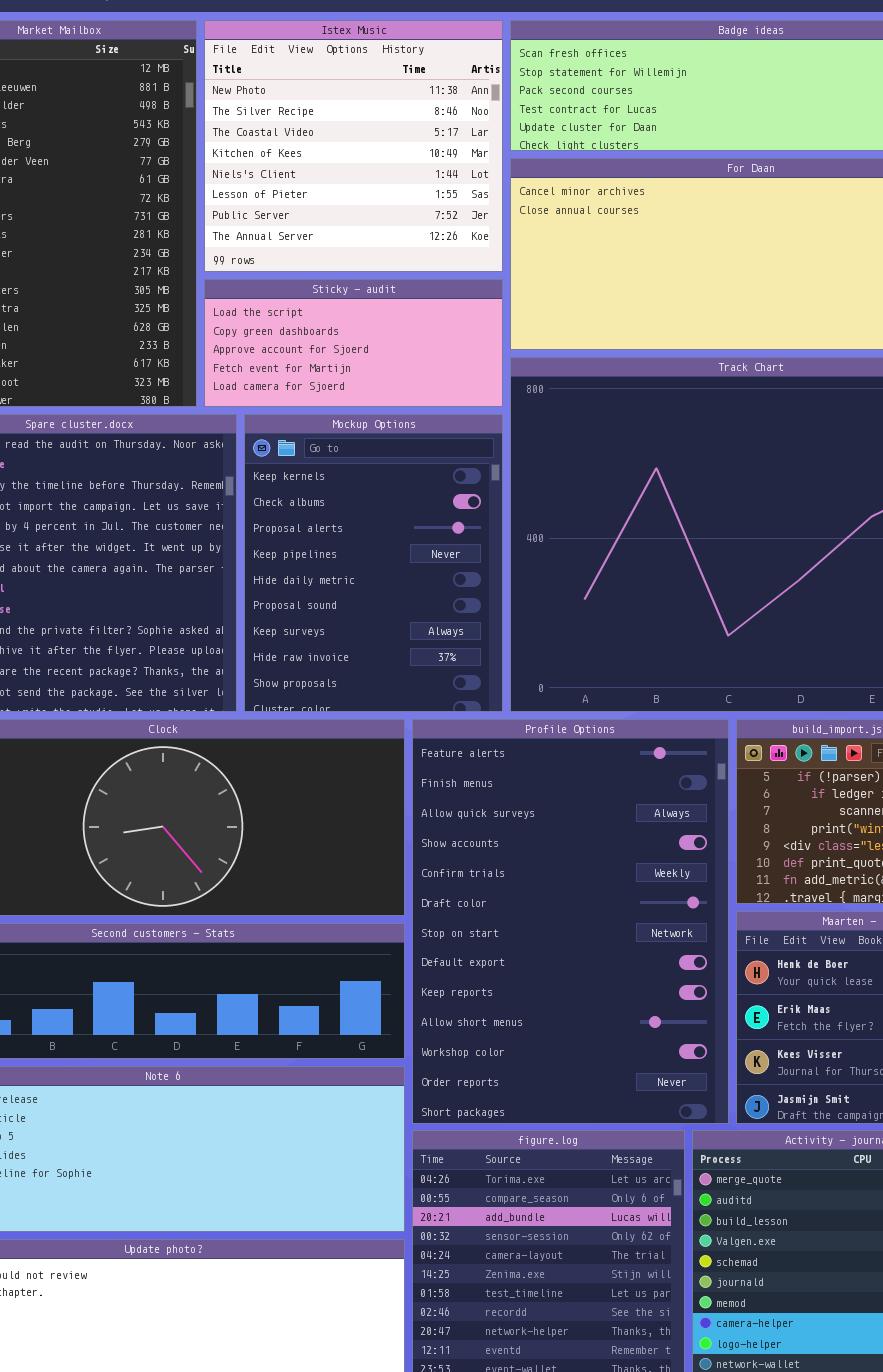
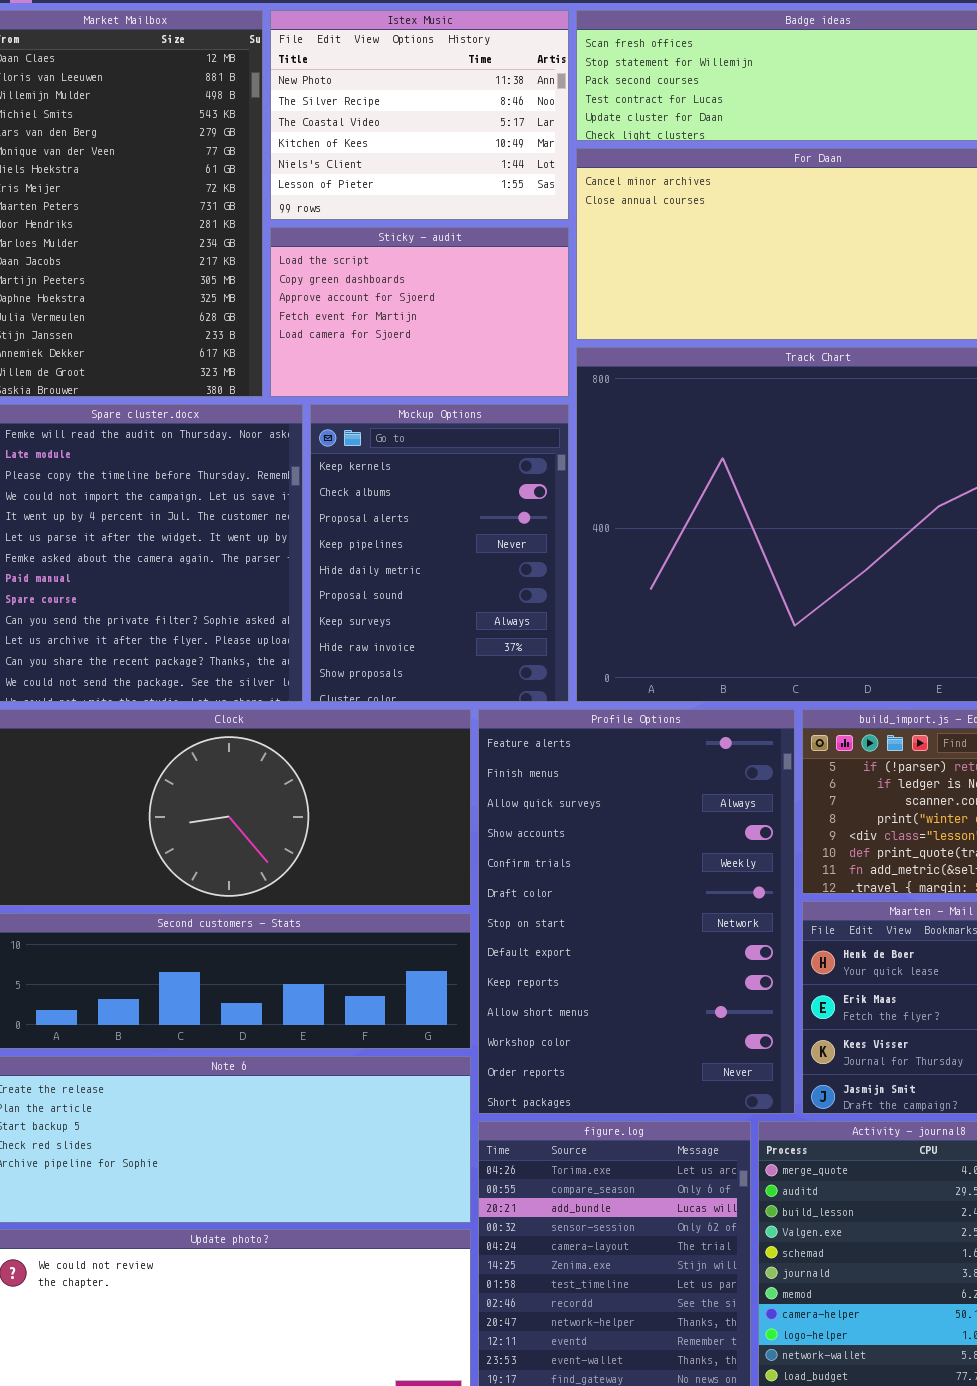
Istex Music: [204,20,503,272] -> [270,10,569,220], resized
Sticky - audit: [204,279,503,407] -> [270,227,569,397], resized

